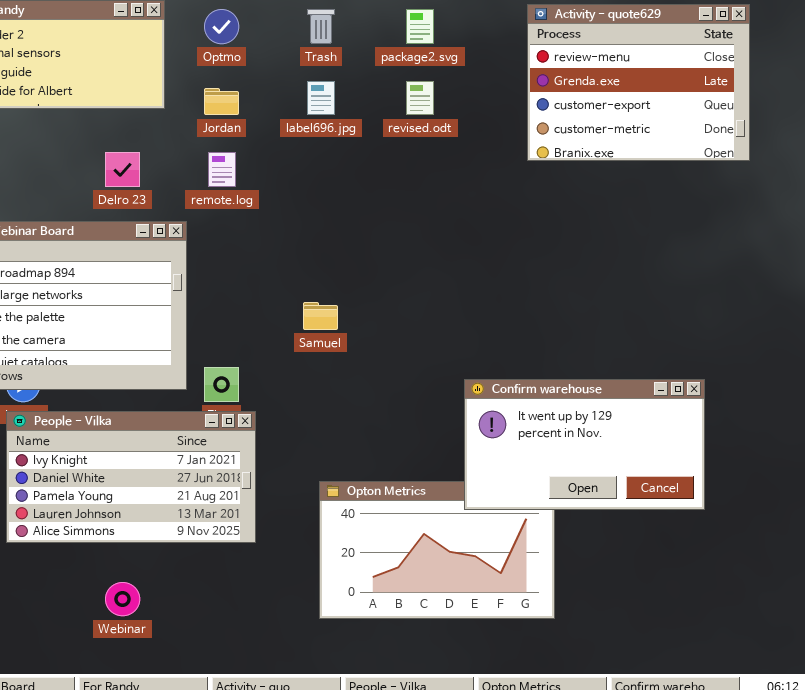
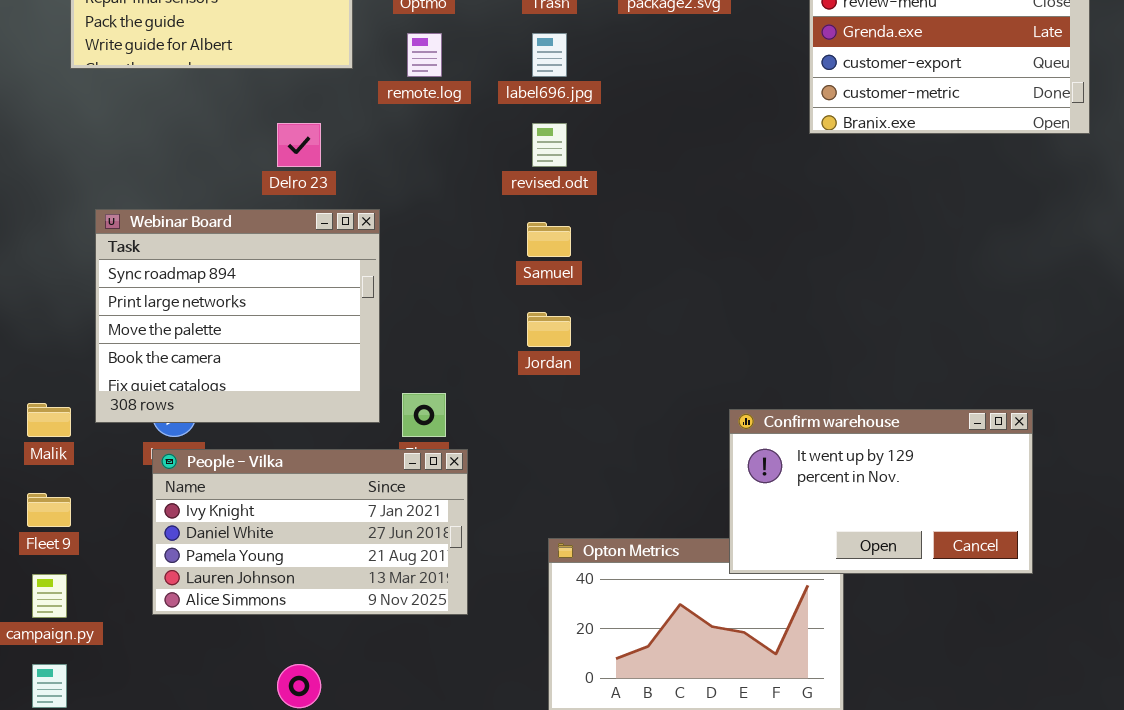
revised.odt: [406,81,434,115] -> [532,123,567,167], moved
Jordan: [204,88,239,115] -> [527,312,571,347], moved
remote.log: [208,152,236,187] -> [407,33,442,77], moved
Samuel: [303,302,338,330] -> [527,222,571,257], moved

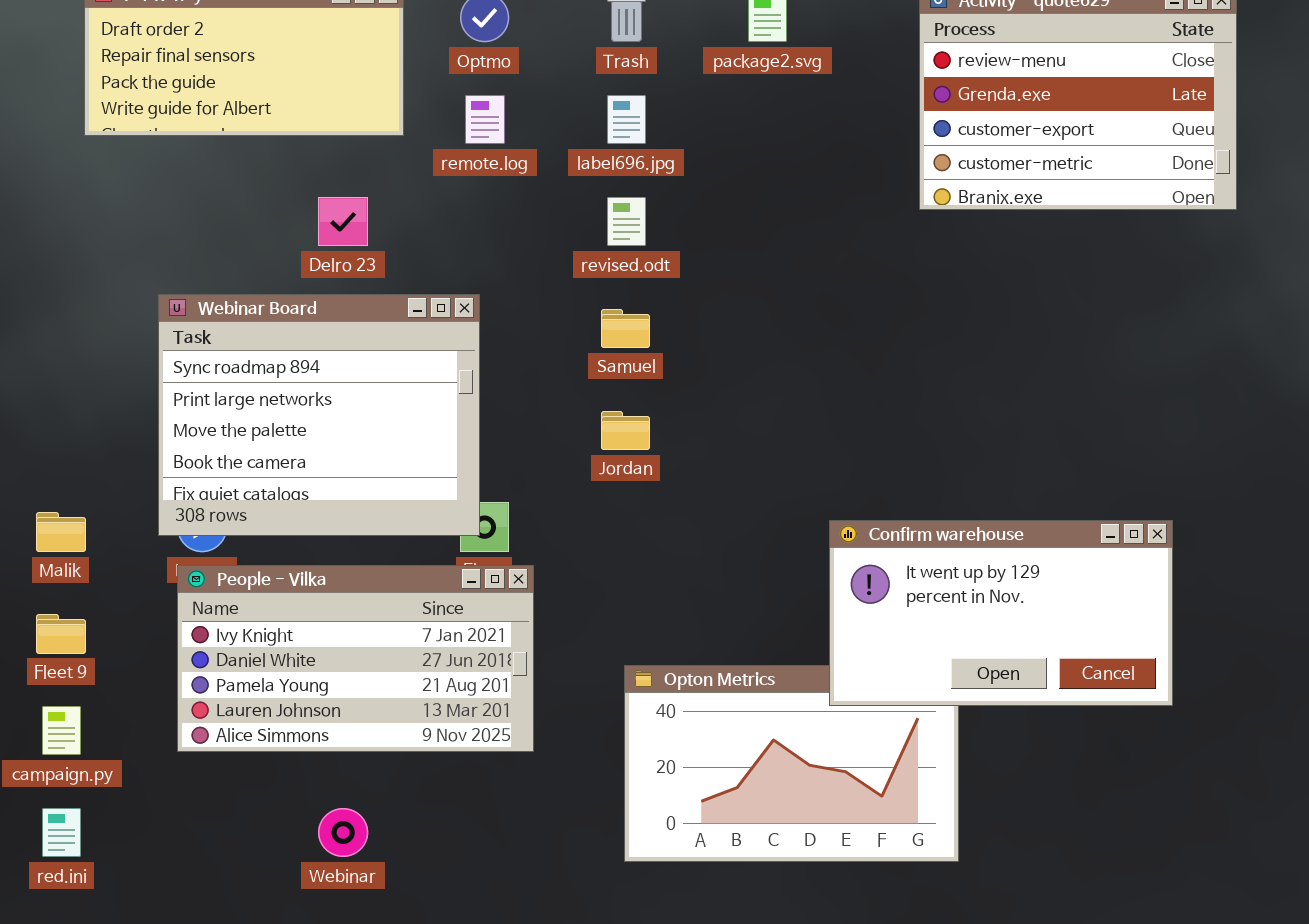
Webinar Board: [95,209,380,423] -> [158,294,480,536], moved

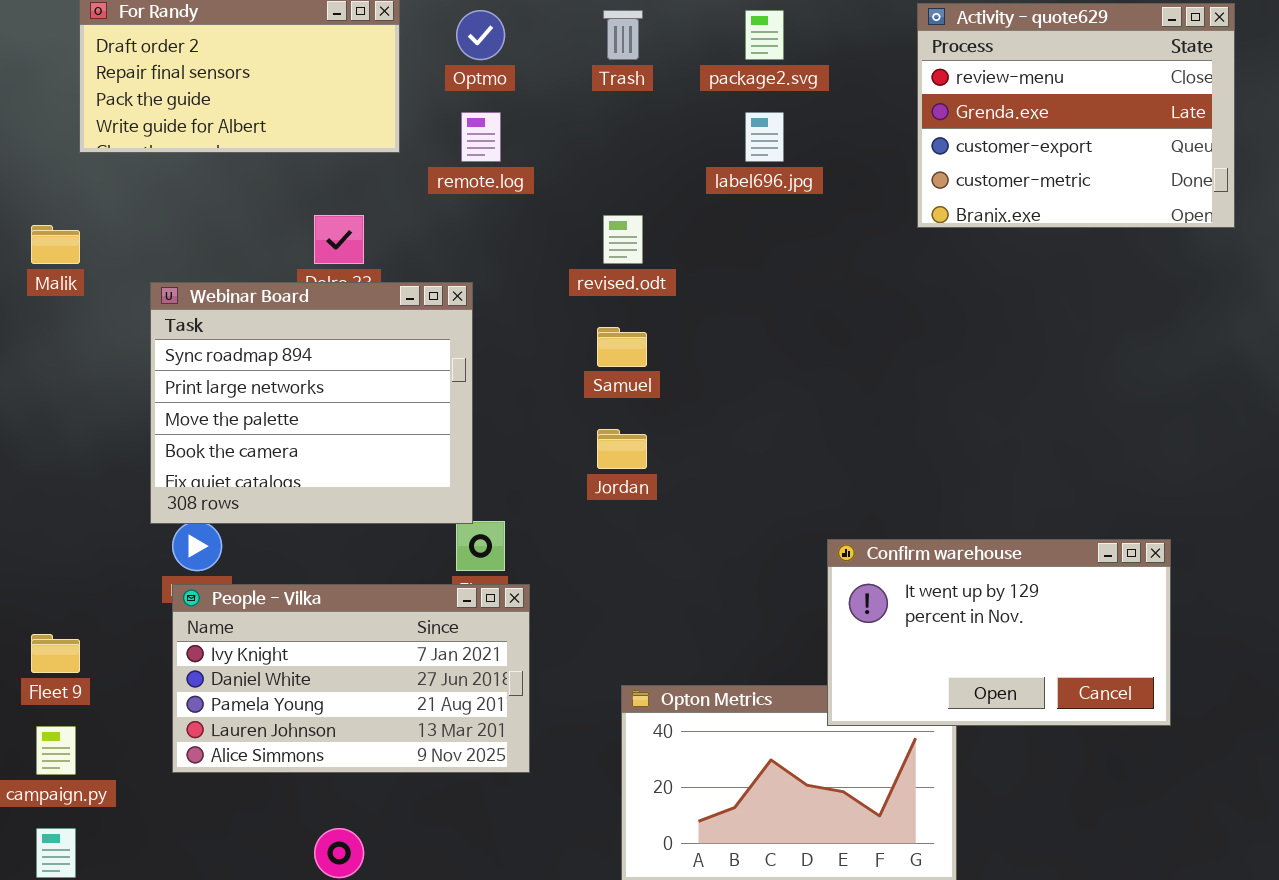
label696.jpg: [607,95,646,144] -> [745,112,784,162], moved
Webinar Board: [158,294,480,536] -> [150,282,473,524], moved
Malik: [36,512,86,552] -> [31,225,80,264], moved

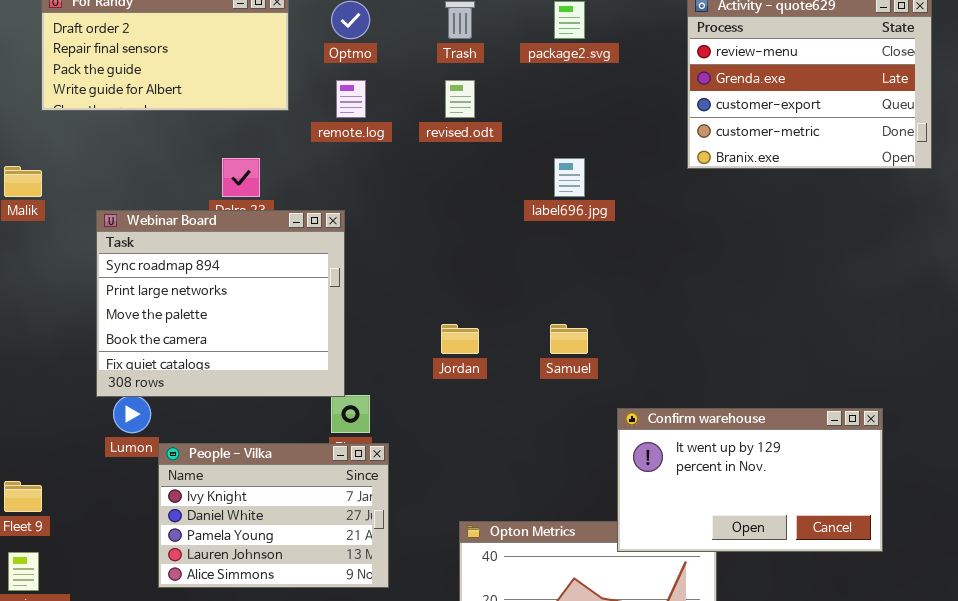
label696.jpg: [745,112,784,162] -> [554,158,585,197], moved
revised.odt: [603,215,643,264] -> [445,80,475,118], moved
Samuel: [597,327,647,367] -> [550,324,588,354], moved
People - Vilka: [172,584,530,773] -> [158,443,389,588], resized

